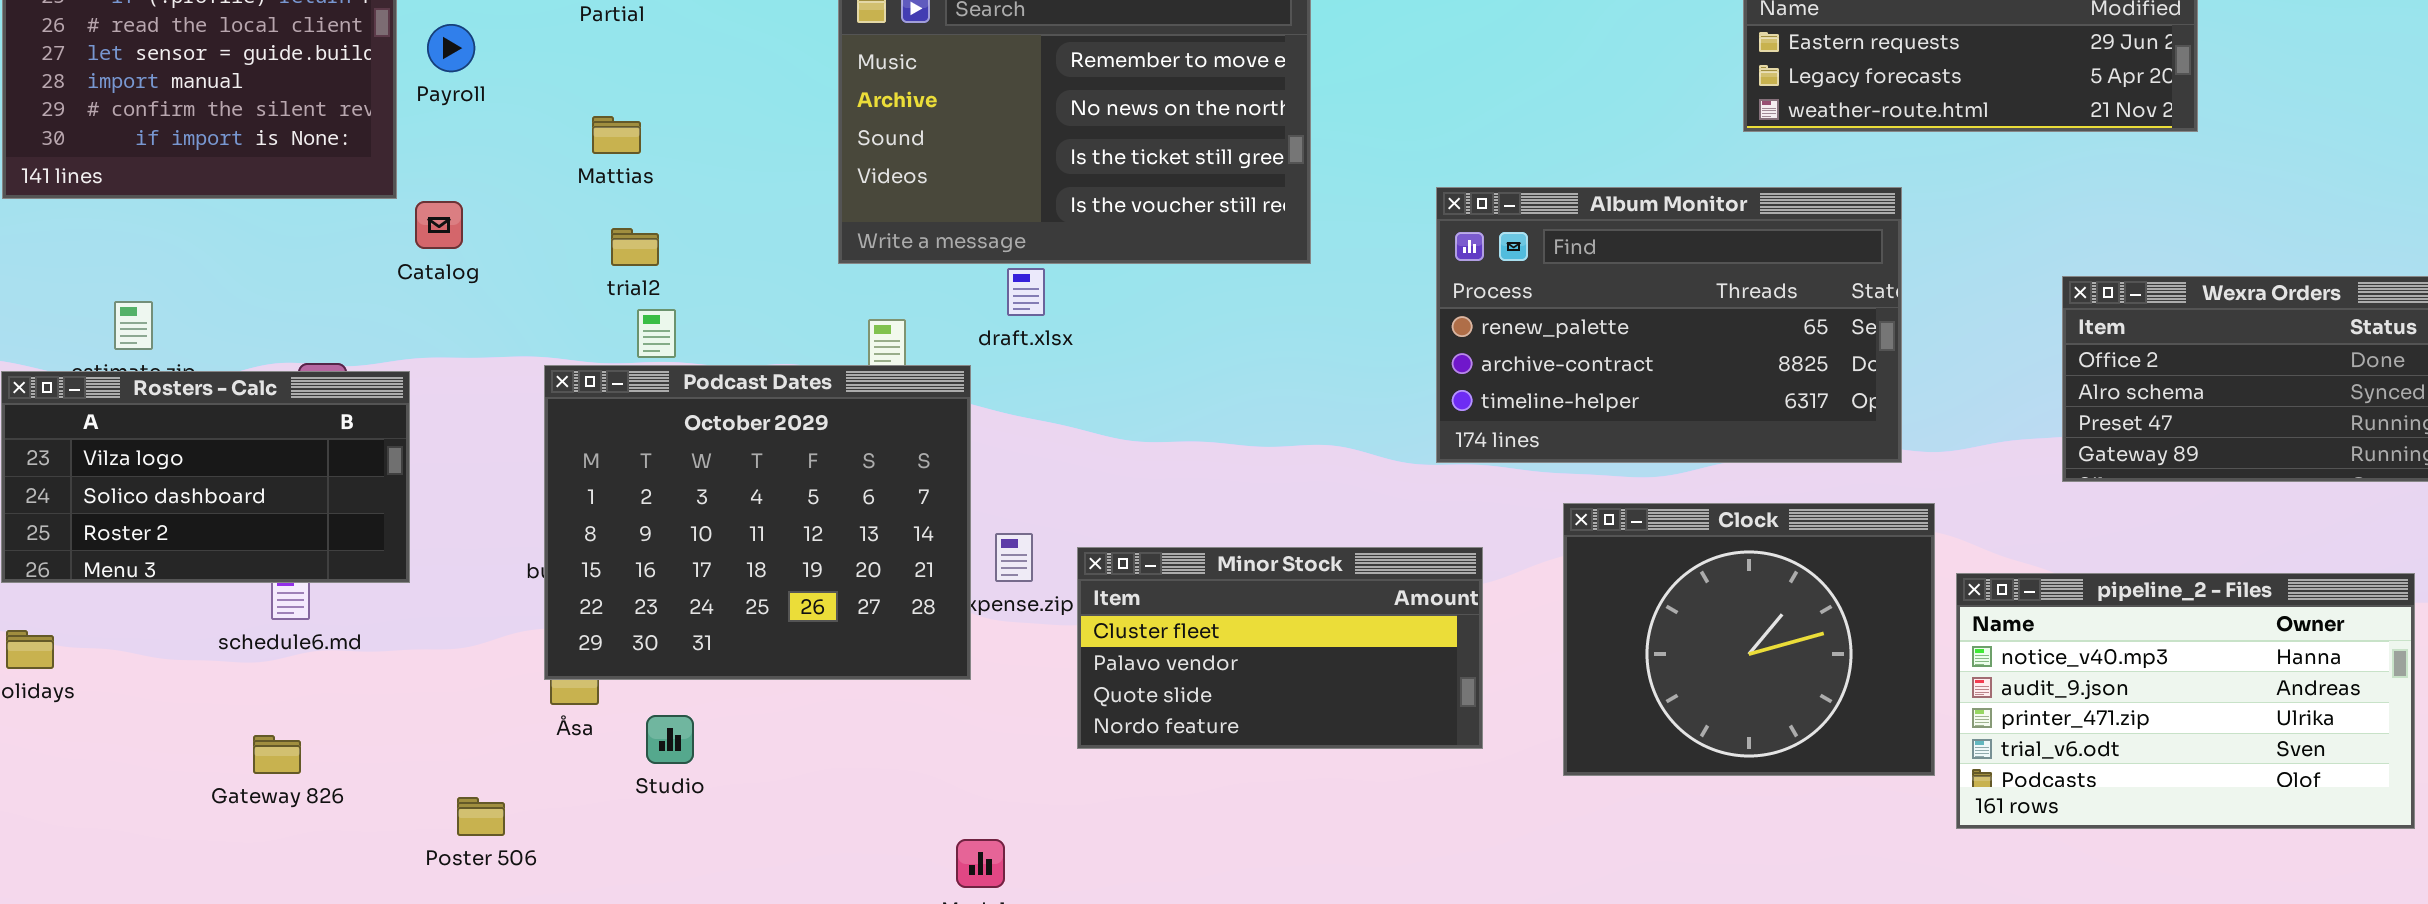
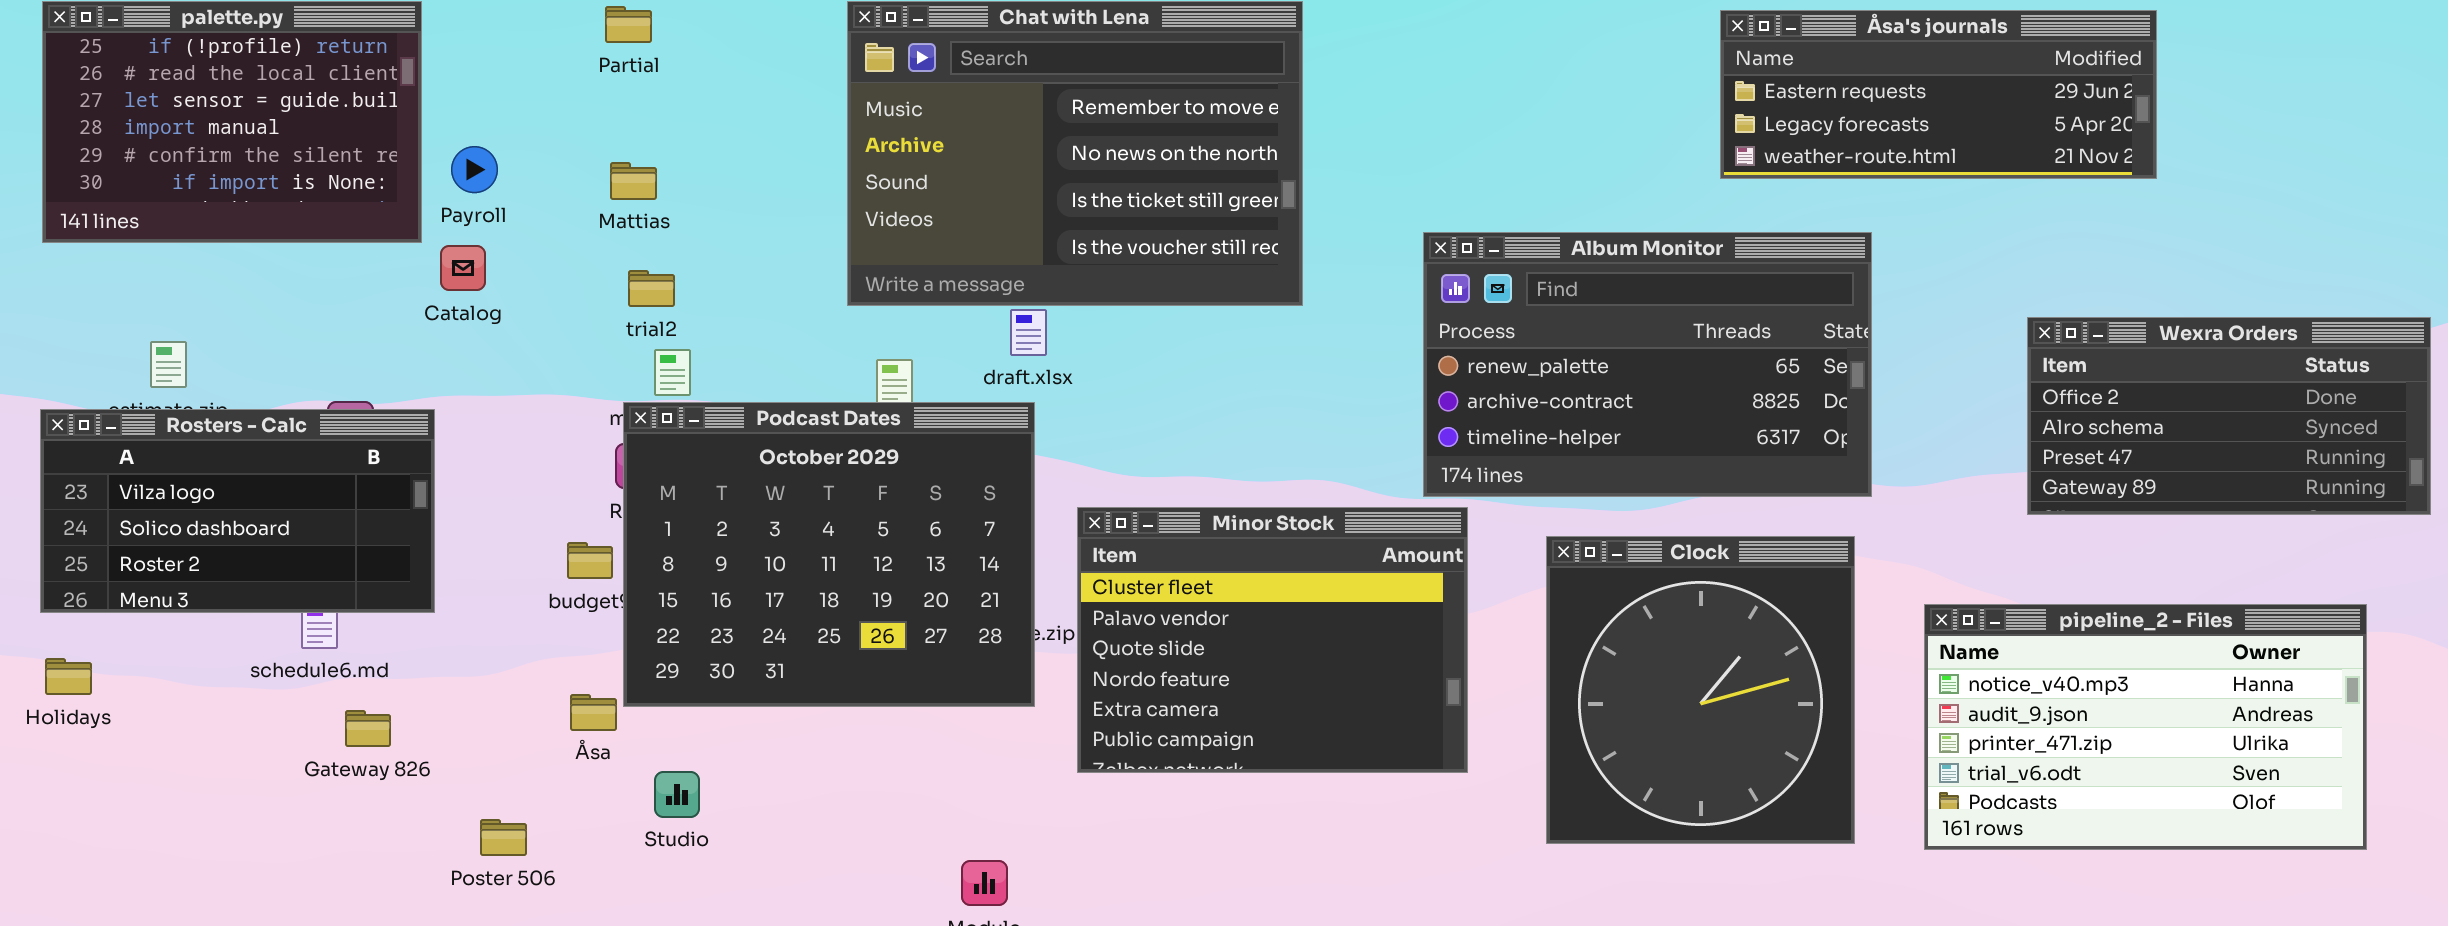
Payroll: [427,24,475,72] -> [451,146,498,193], moved
Podcast Dates: [544,365,971,680] -> [623,402,1035,707], moved
Clock: [1563,503,1935,776] -> [1546,536,1855,844], resized
Minor Stock: [1077,547,1483,749] -> [1077,507,1468,773], resized
Studio: [646,715,694,764] -> [654,771,700,818], moved
Gateway 826: [253,735,301,774] -> [345,710,391,747], moved

